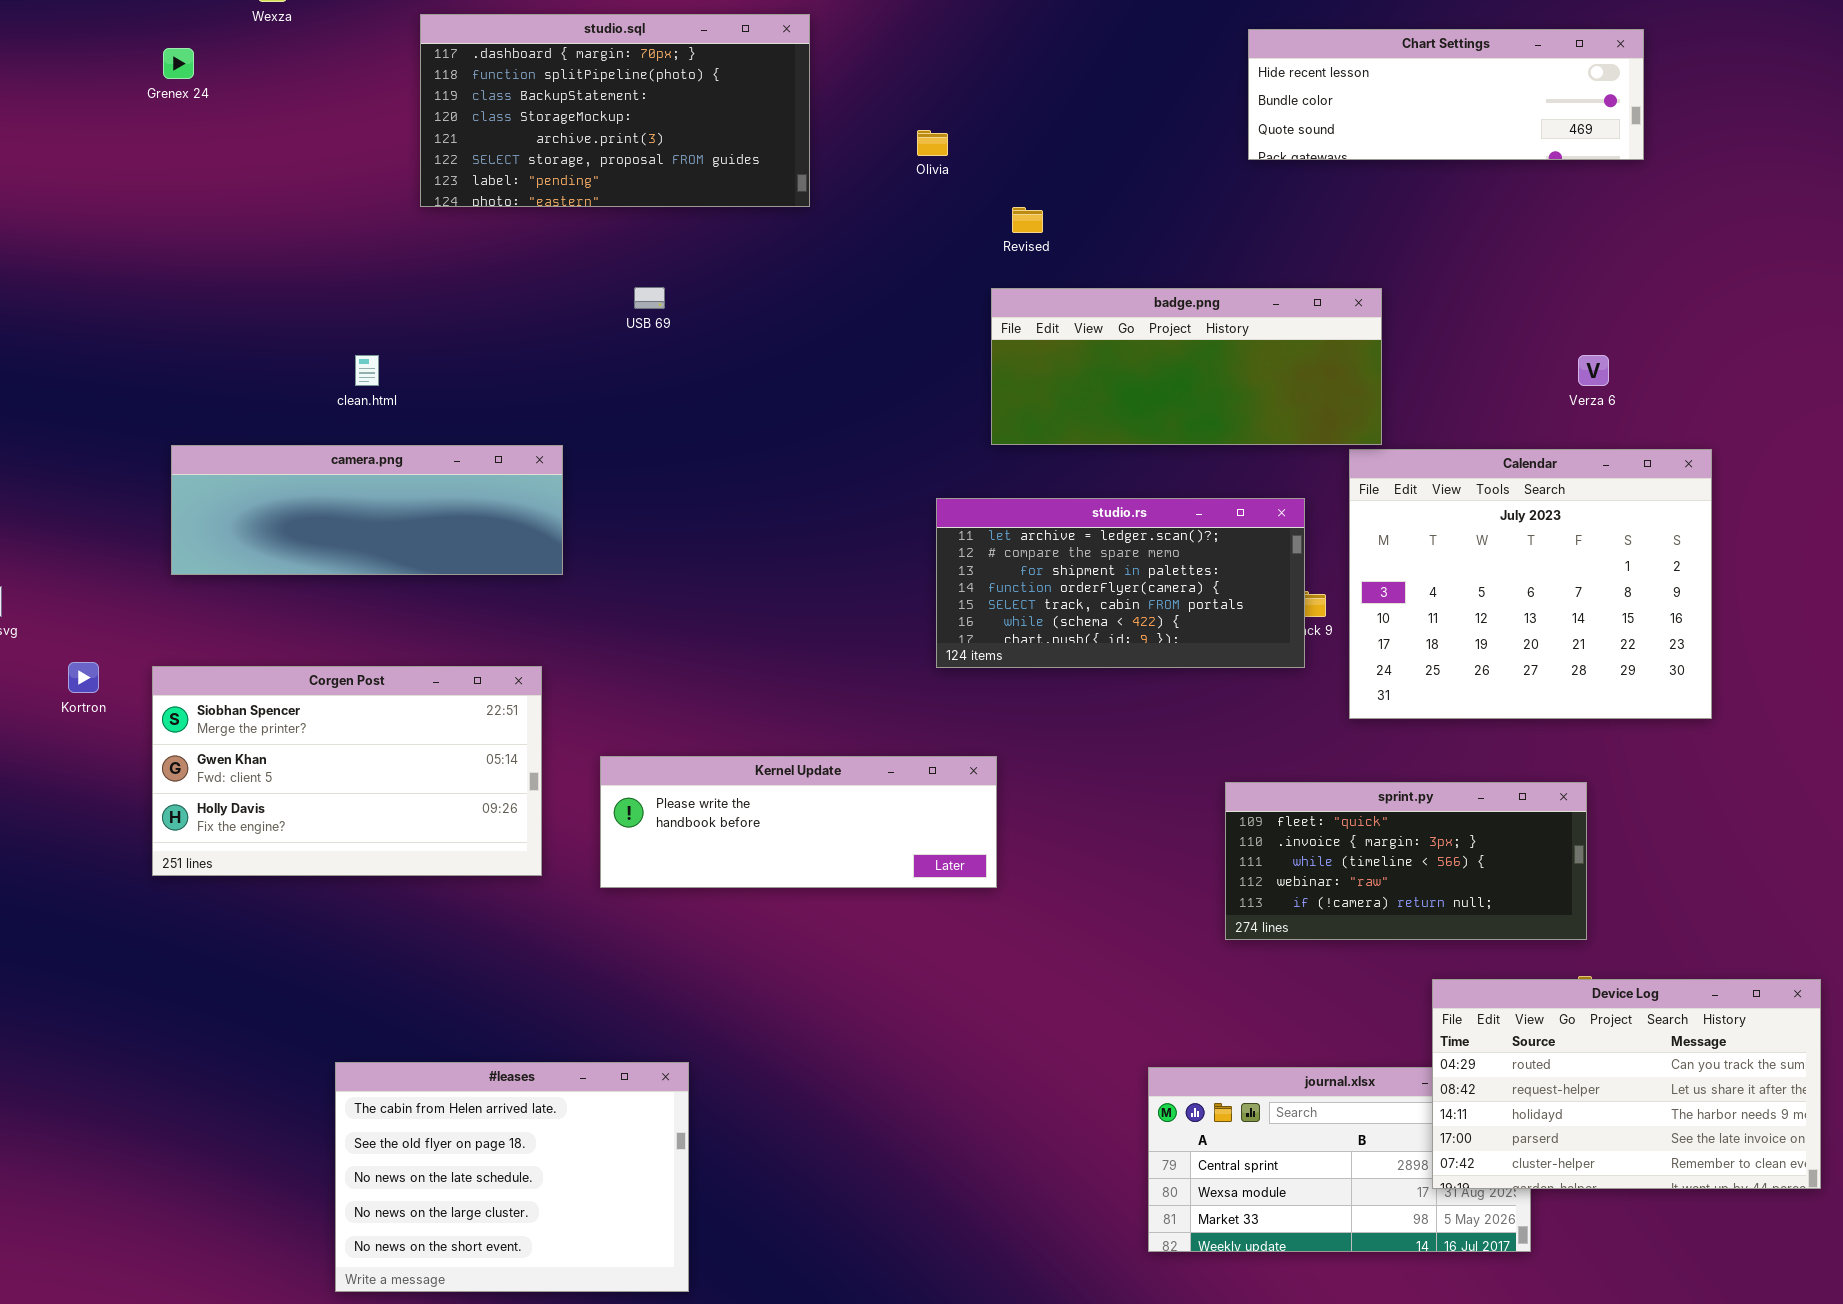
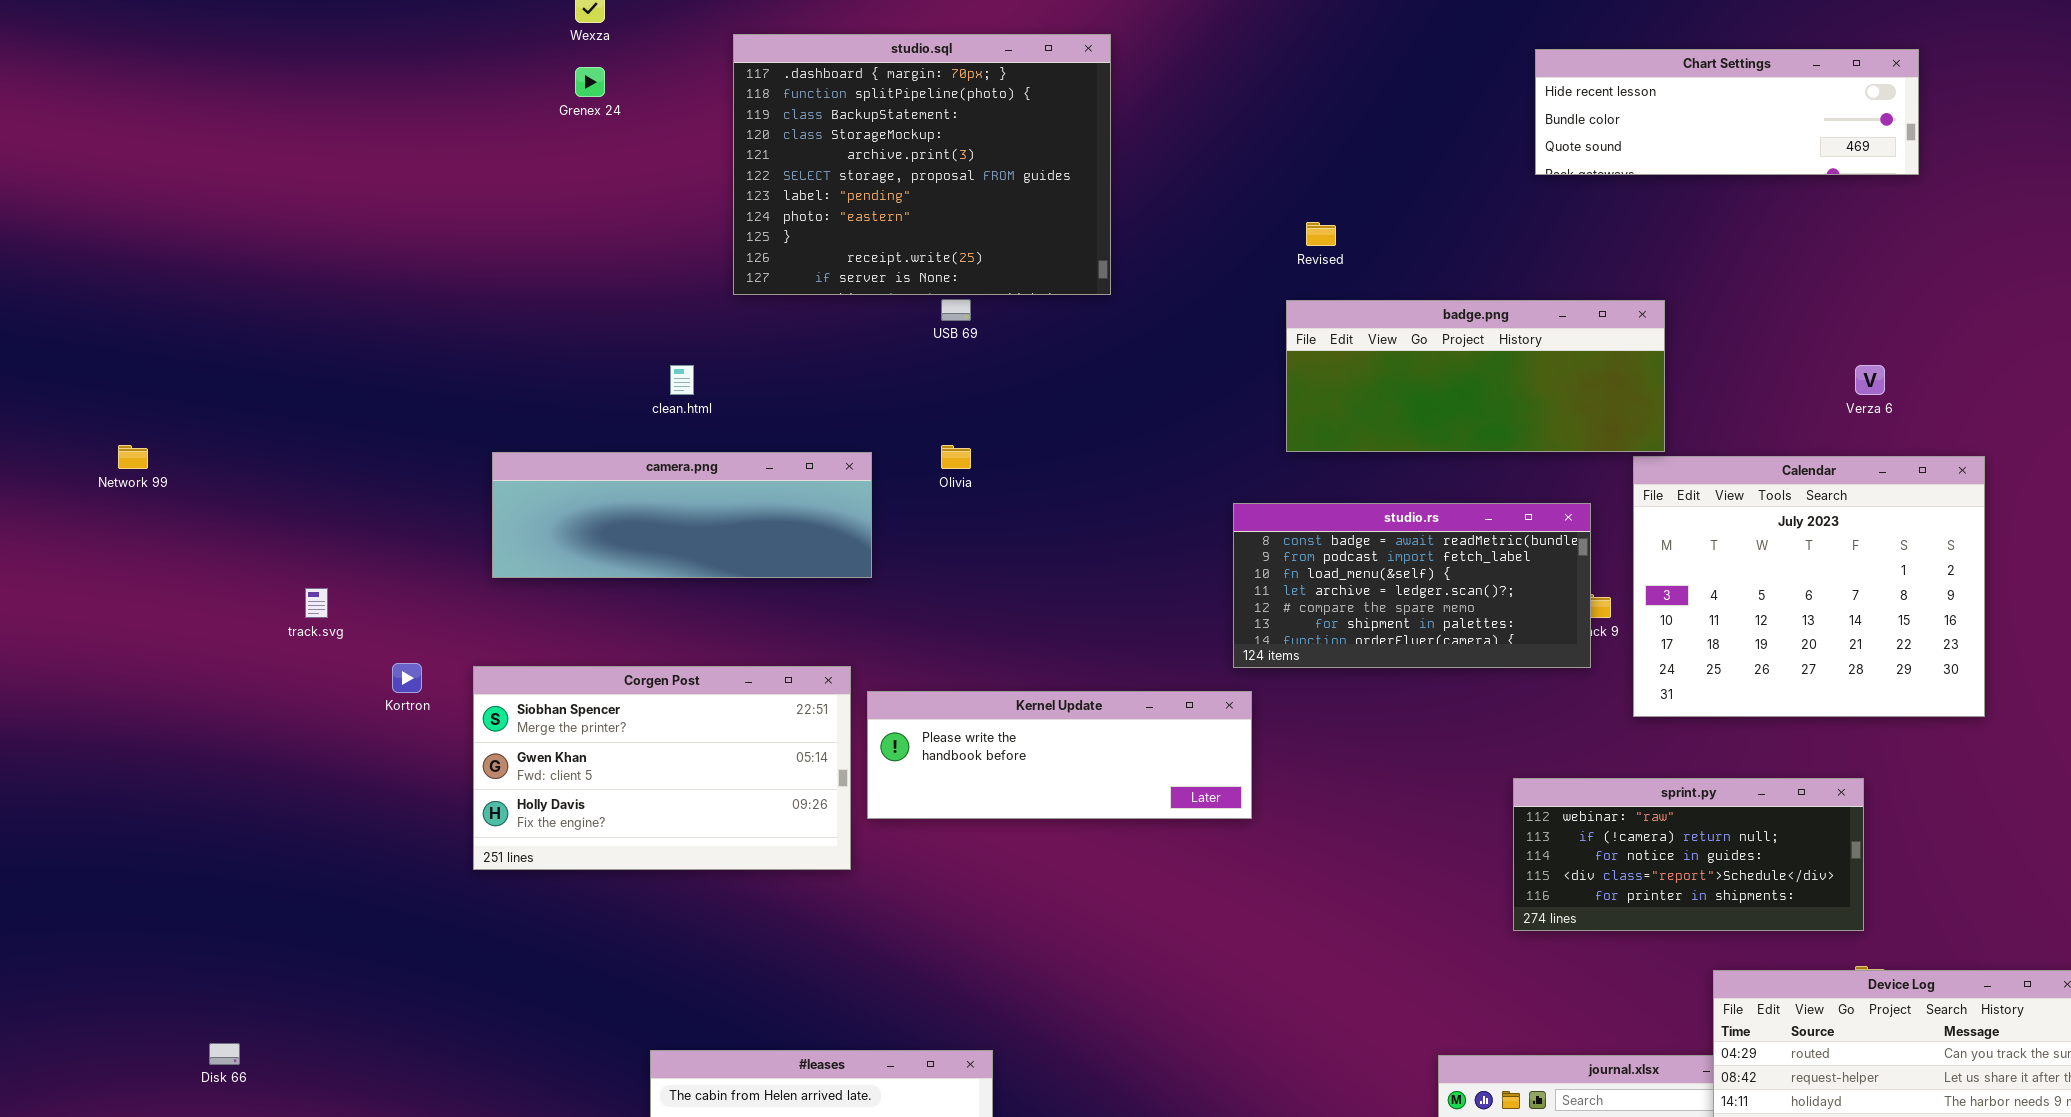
studio.sql: [420,14,810,207] -> [733,34,1111,295], resized
Grenex 24: [163,48,194,79] -> [575,67,605,97], moved
Olivia: [917,130,948,156] -> [941,445,971,469], moved
studio.rs: [936,498,1305,668] -> [1233,503,1591,668], scrolled up 3 rows
Kernel Update: [600,756,997,888] -> [867,691,1252,819], moved
sprint.py: [1225,782,1587,940] -> [1513,778,1864,931], scrolled down 3 rows

